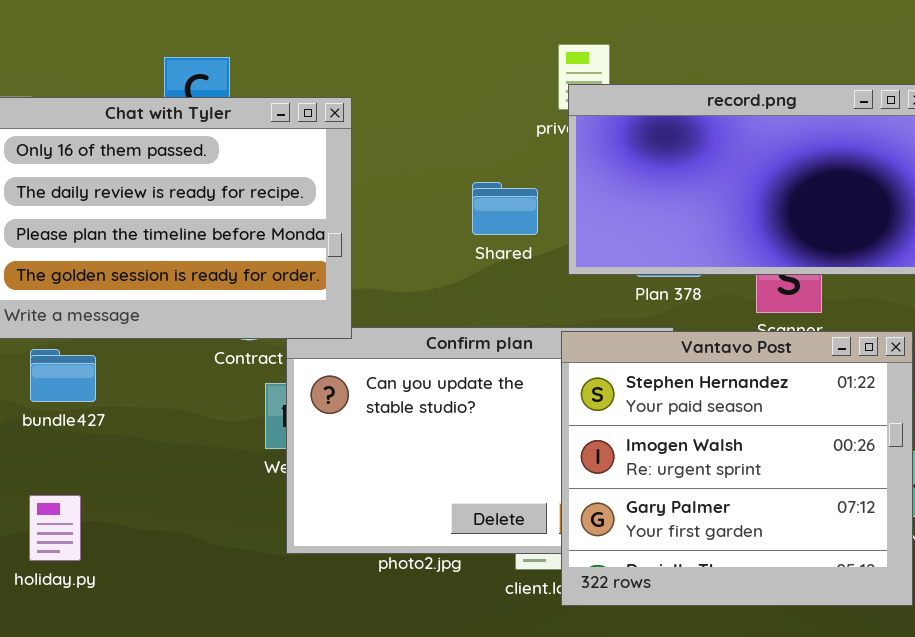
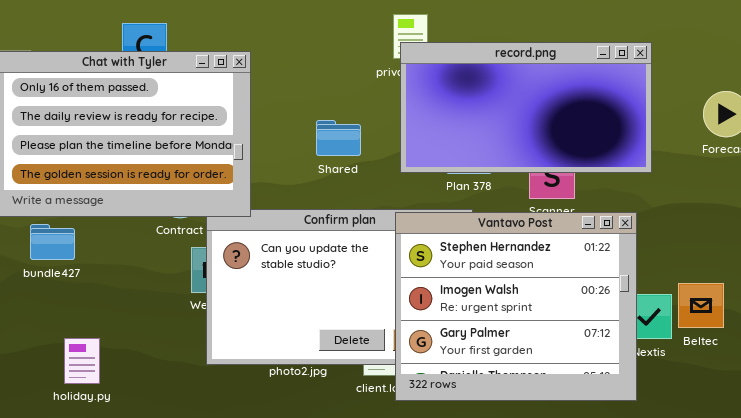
Shared: [472,182,538,235] -> [316,120,361,156], moved
holiday.py: [29,495,81,561] -> [64,338,100,384], moved

